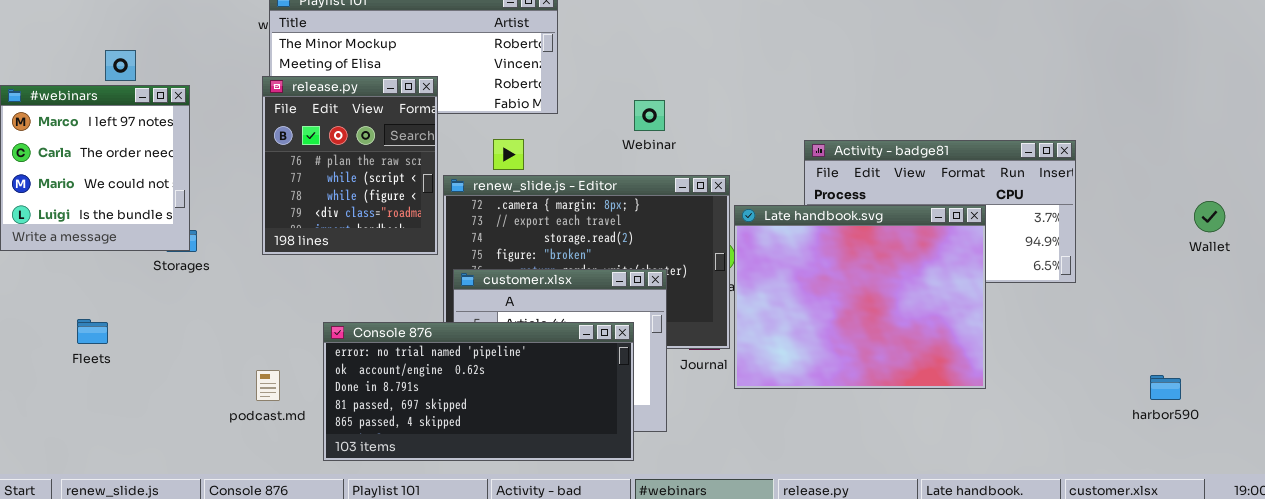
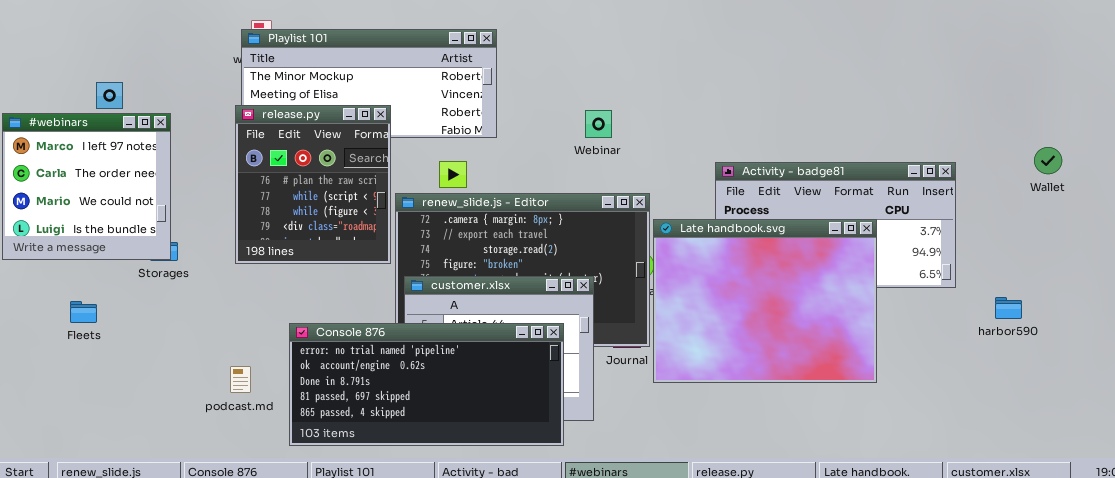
Webinar: [634,100,665,131] -> [585,110,612,138], moved
Wallet: [1194,201,1225,232] -> [1034,147,1062,174], moved
Fleets: [77,319,108,344] -> [70,301,97,323], moved
harbor590: [1150,375,1181,400] -> [995,297,1022,319], moved

